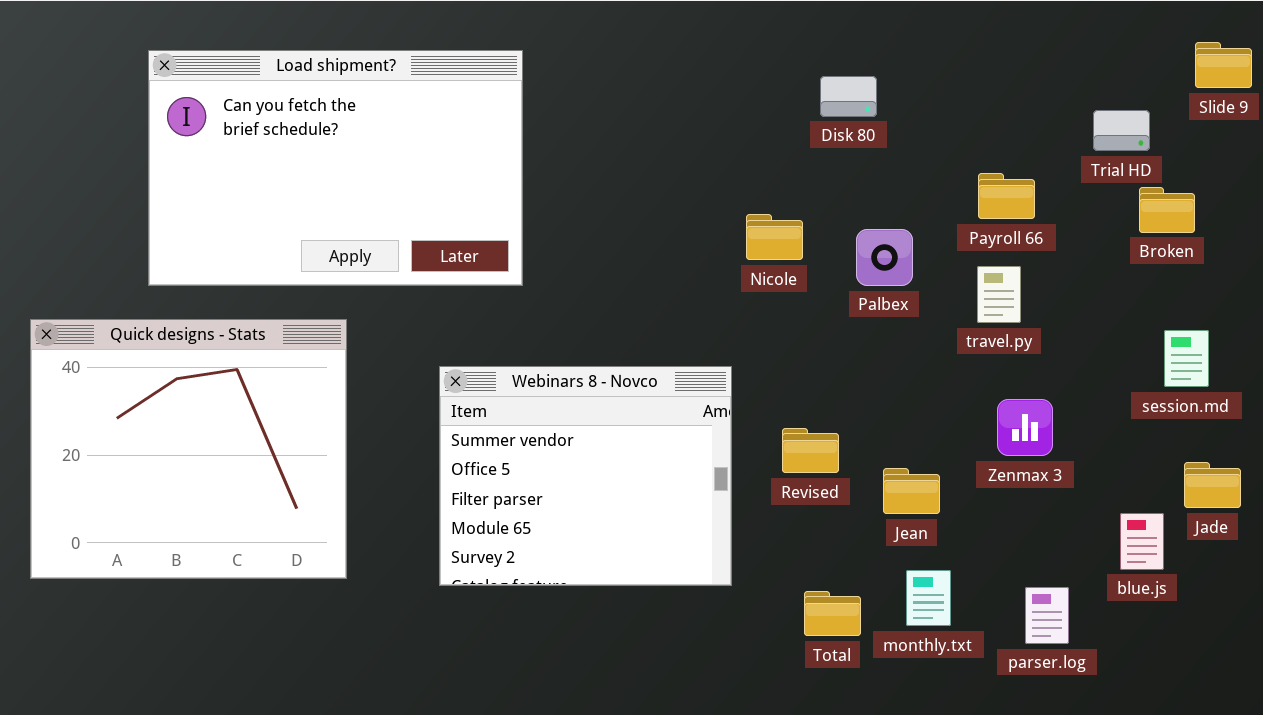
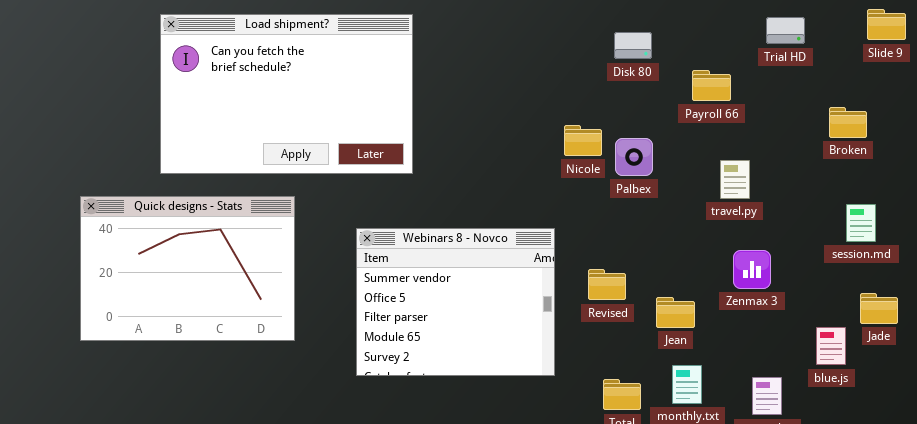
Trial HD: [1093,110,1150,151] -> [766,17,805,44], moved
Payroll 66: [978,173,1035,219] -> [692,70,731,101], moved
Palbex: [856,229,913,286] -> [615,138,653,176], moved
Quick designs - Stats: [30,319,347,579] -> [80,196,295,341], resized

